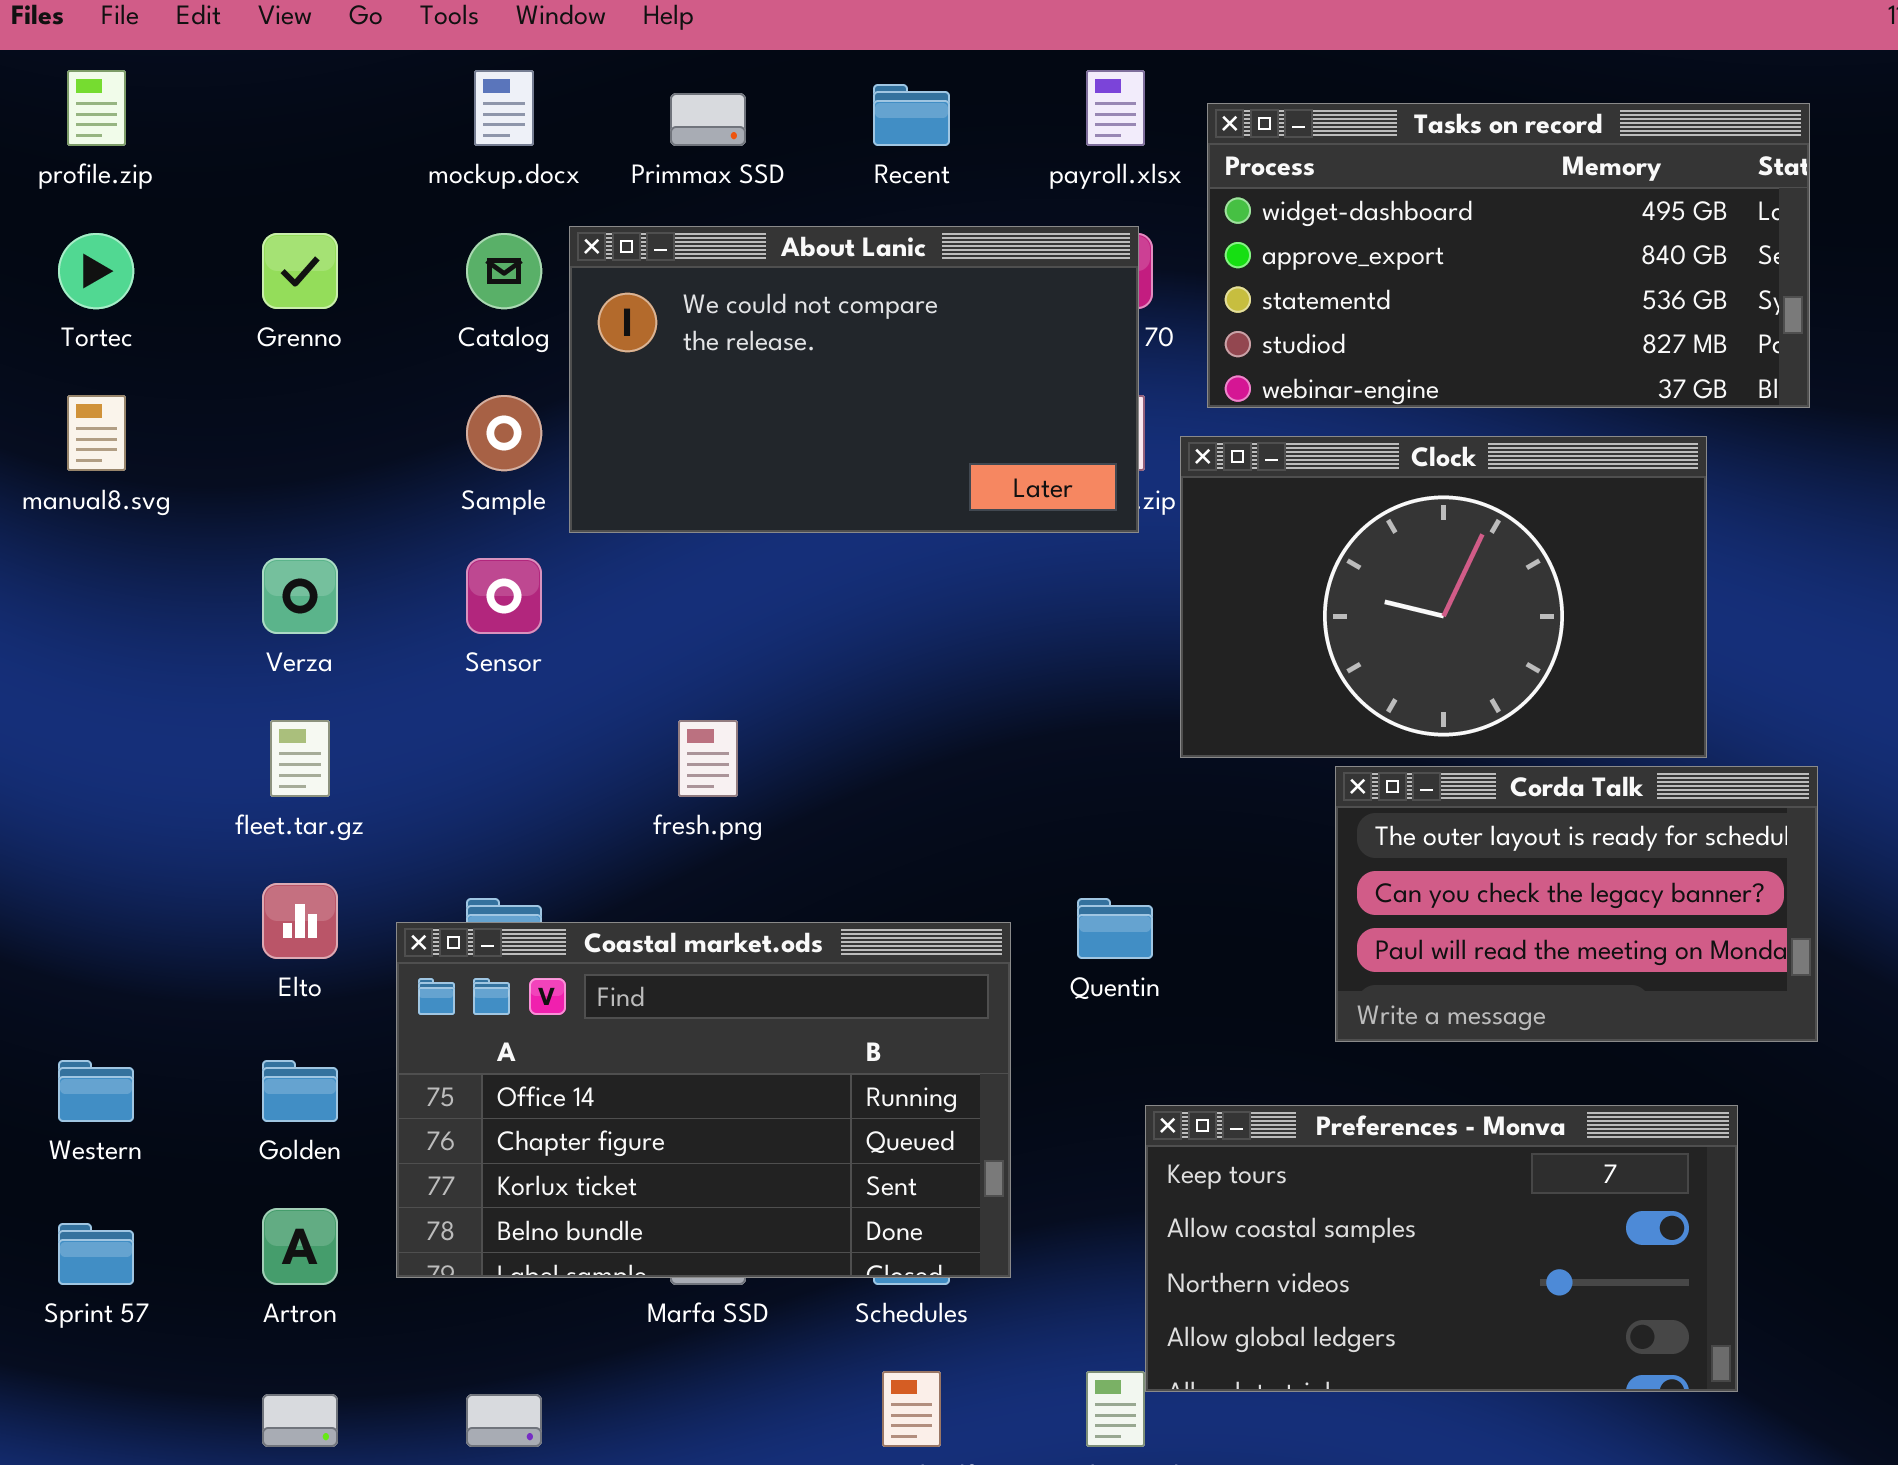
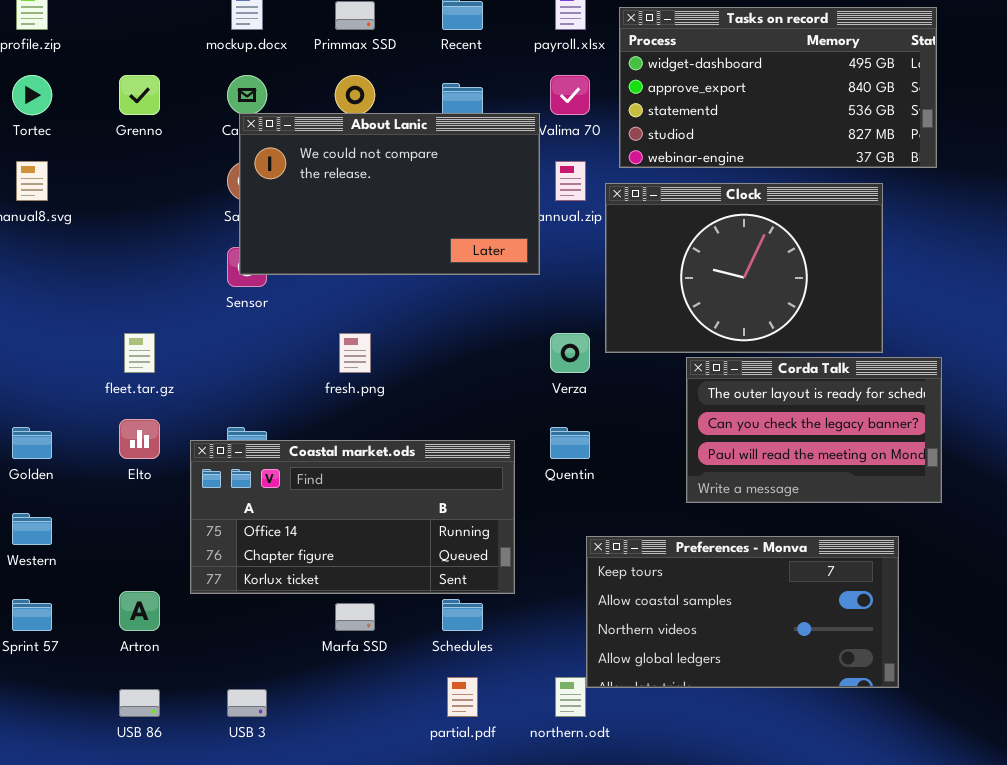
About Lanic: [569,226,1139,533] -> [239,113,540,275], moved
Verza: [262,558,338,634] -> [550,333,590,373], moved
Coastal market.ods: [396,922,1011,1278] -> [190,440,515,594], resized
Golden: [262,1060,338,1122] -> [12,427,52,459], moved

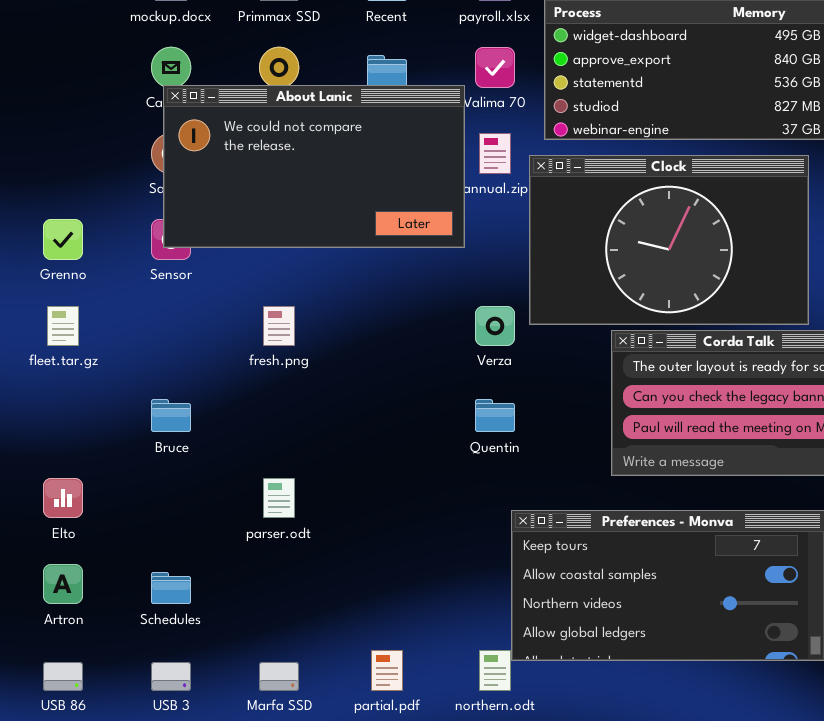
Grenno: [119,75,160,115] -> [43,219,83,260], moved
Elto: [119,419,160,459] -> [43,478,83,518], moved
Coastal market.ods: [190,440,515,594] -> none, closed
Schedules: [442,599,483,631] -> [151,572,191,604], moved
Marfa SSD: [335,603,375,631] -> [259,662,299,691], moved

